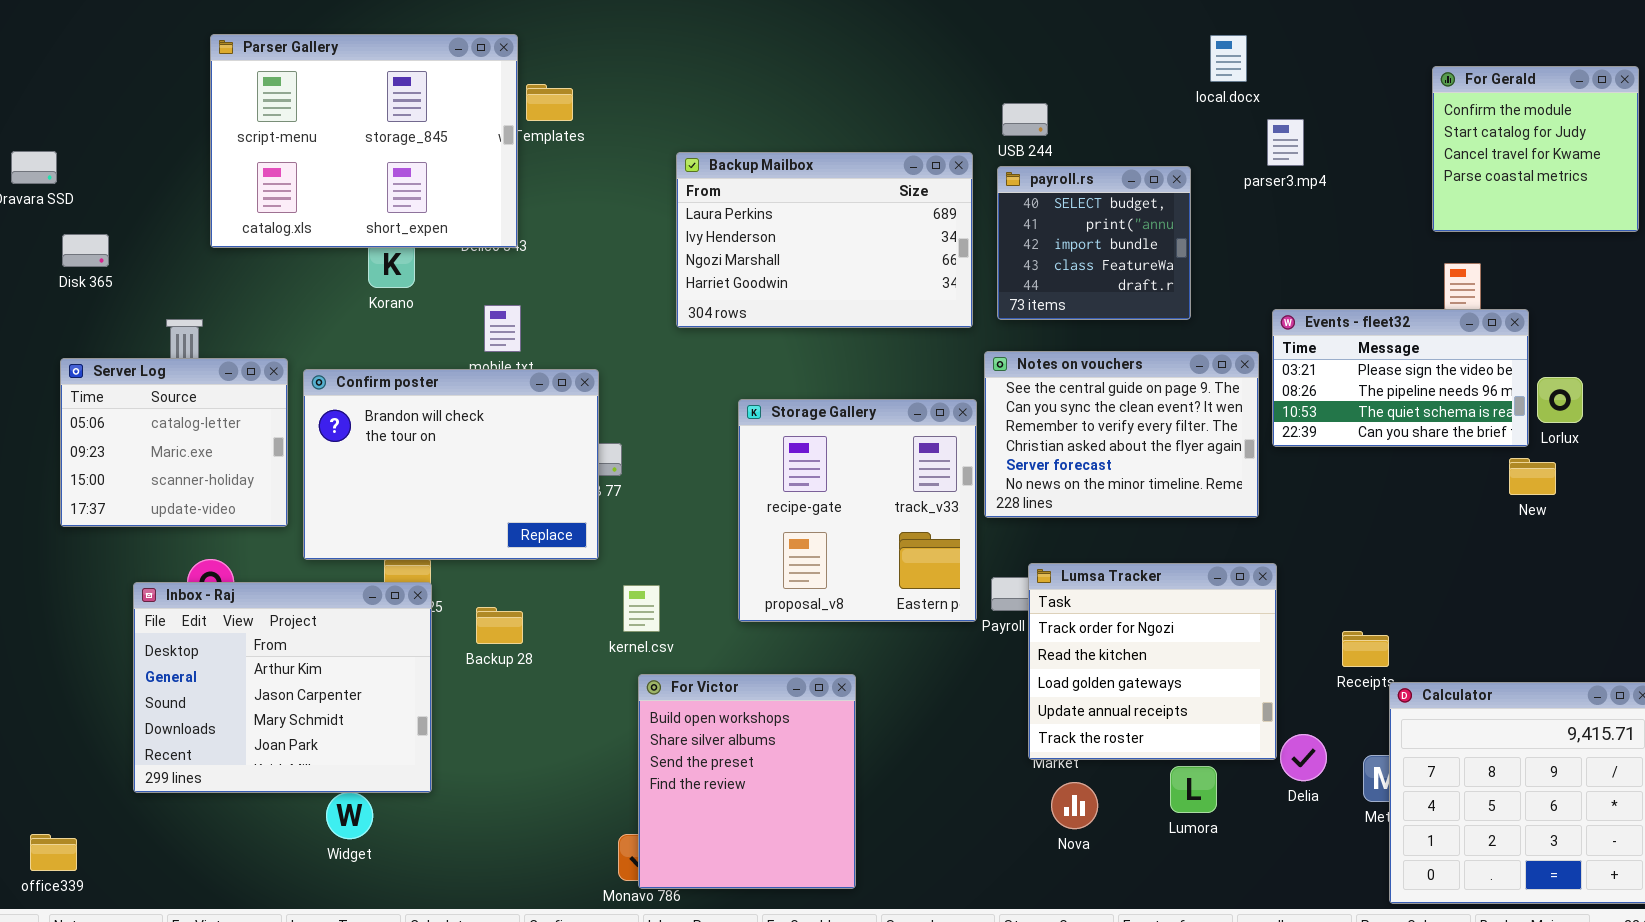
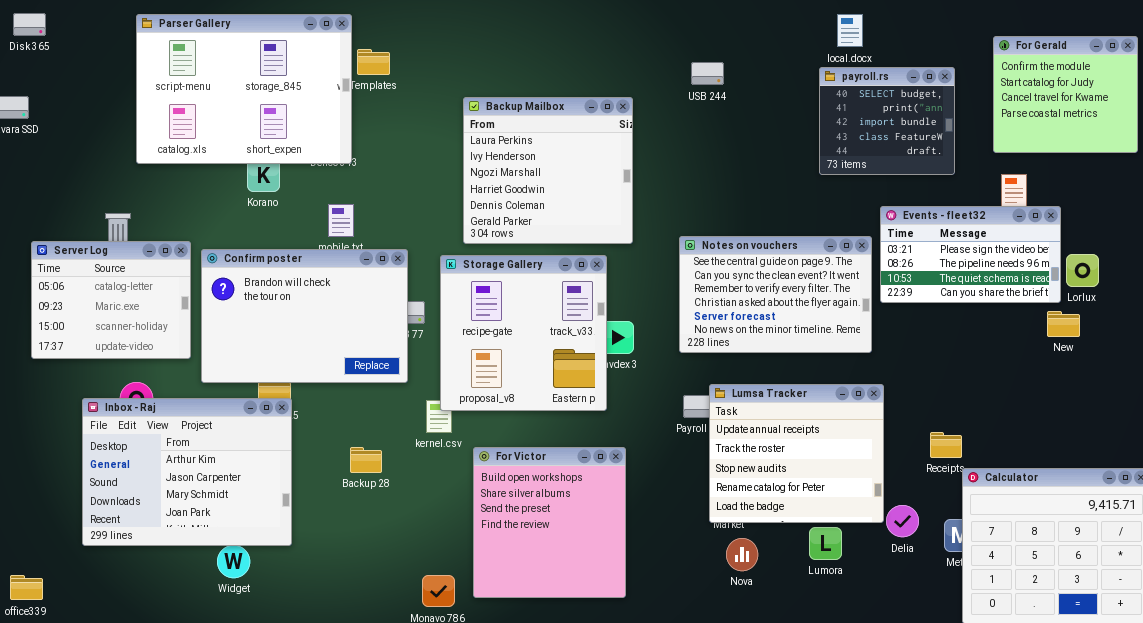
Backup Mailbox: [676,152,973,328] -> [463,97,633,244], resized
payroll.rs: [997,166,1191,320] -> [819,67,955,175], moved
Disk 365: [62,234,109,267] -> [13,13,46,36], moved
Storage Gallery: [738,399,977,622] -> [440,255,607,411], moved
Lumsa Tracker: [1028,563,1277,760] -> [709,384,884,523], scrolled down 3 rows
Backup 28: [476,607,523,644] -> [350,447,382,473], moved
For Victor: [638,674,856,889] -> [473,447,626,598], moved

